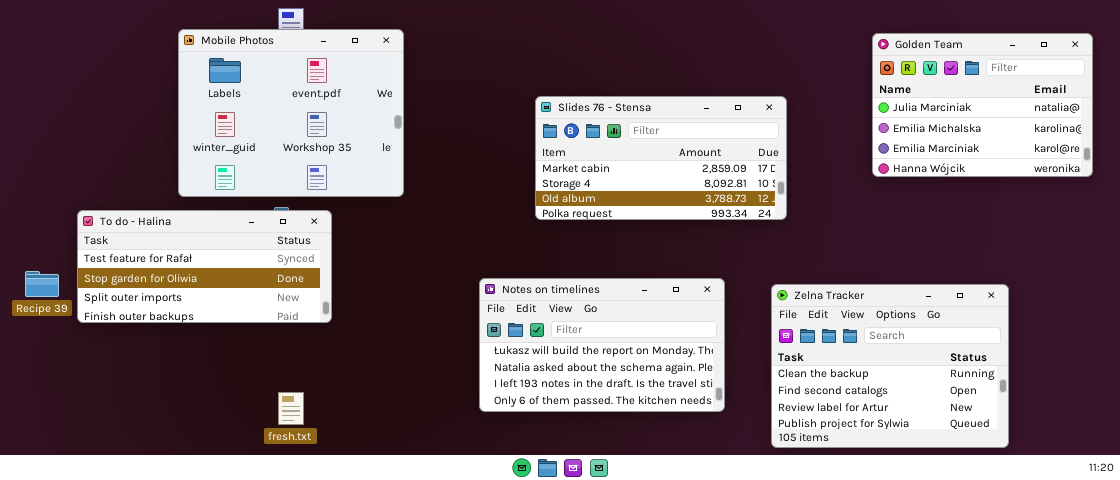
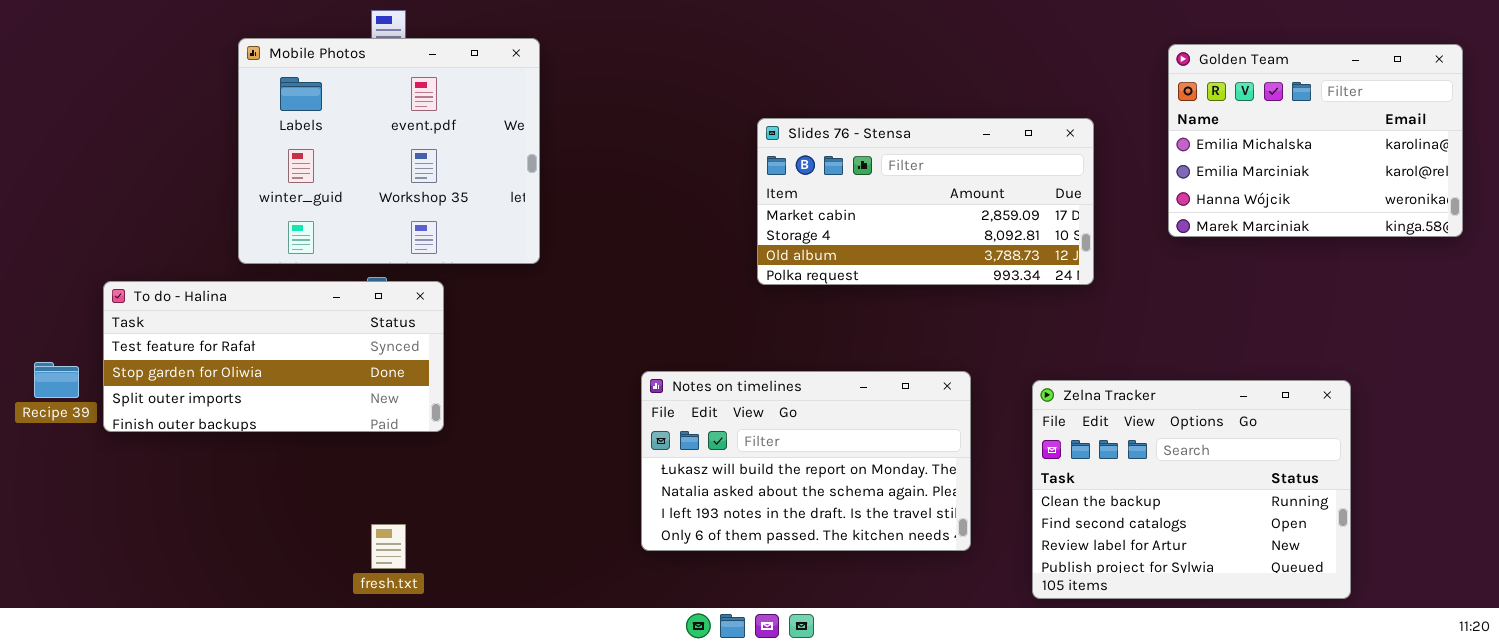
Golden Team: [872,33,1093,177] -> [1168,44,1463,237], scrolled down 1 row
Slides 76 - Stensa: [535,96,787,220] -> [757,118,1094,285], moved

